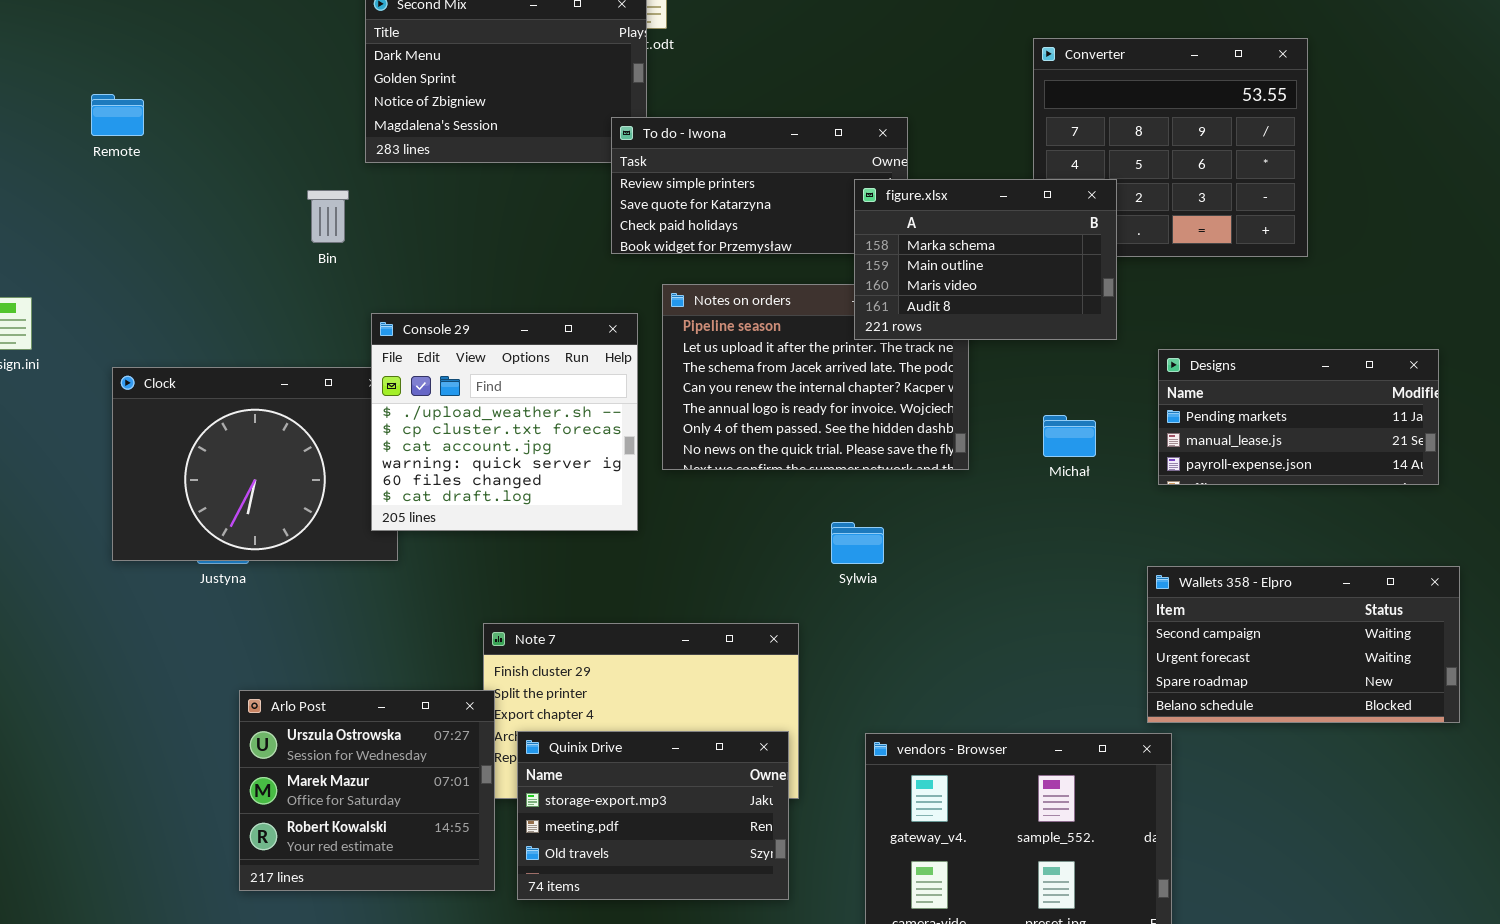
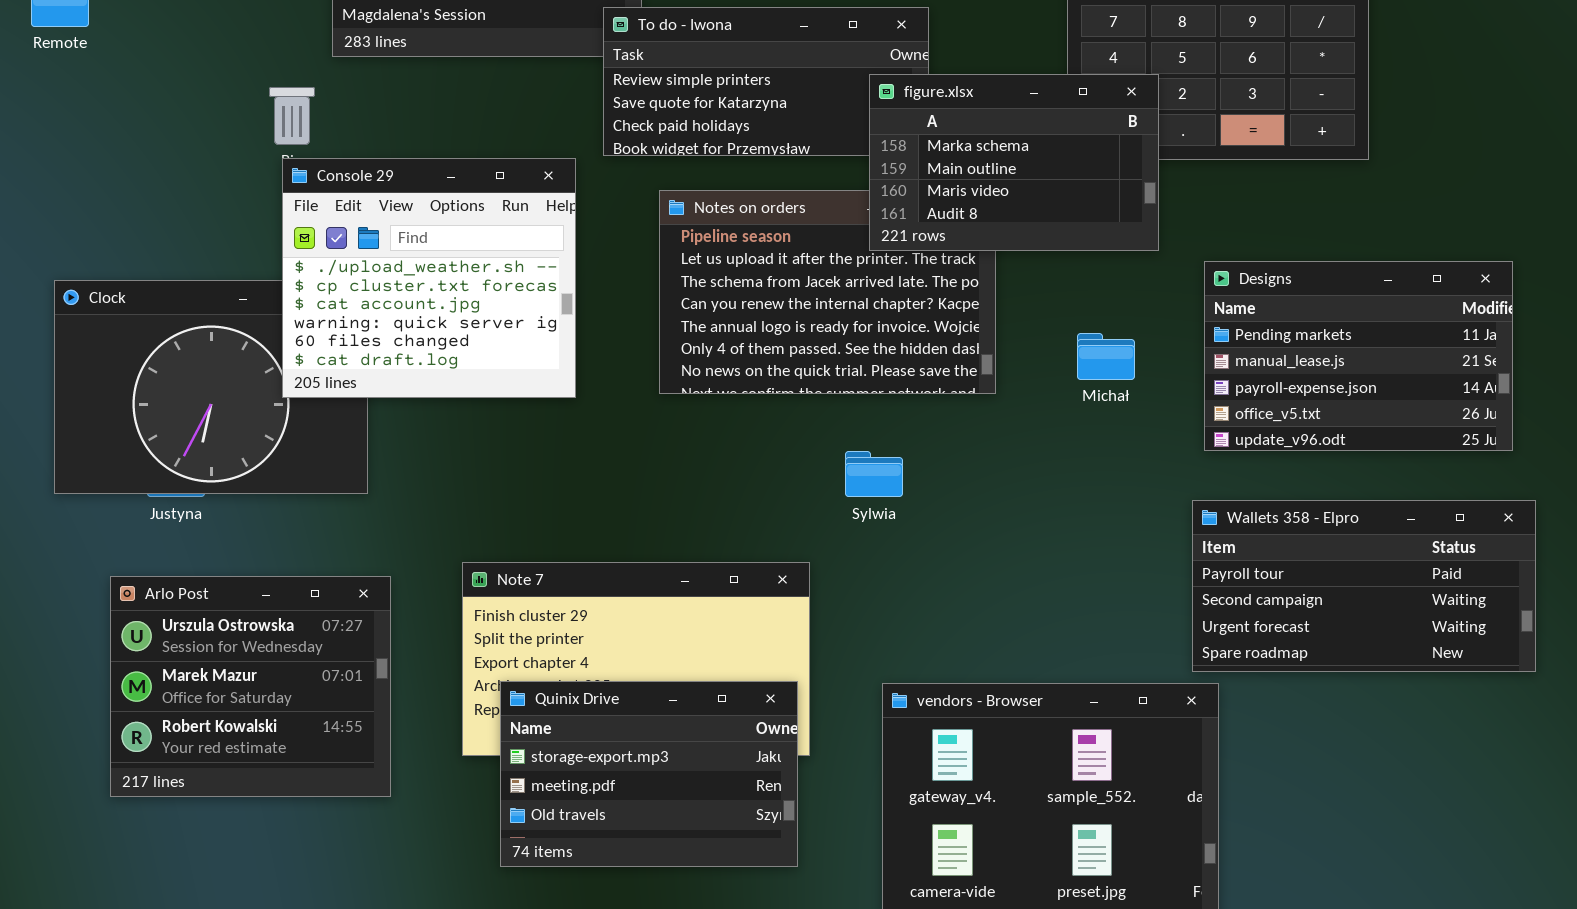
Console 29: [371,313,638,531] -> [282,158,576,398], moved
Designs: [1158,349,1439,485] -> [1204,261,1513,451], resized
Wallets 358 - Elpro: [1147,566,1460,723] -> [1192,500,1536,672], scrolled up 1 row
Arlo Post: [239,690,495,891] -> [110,576,391,797], moved

